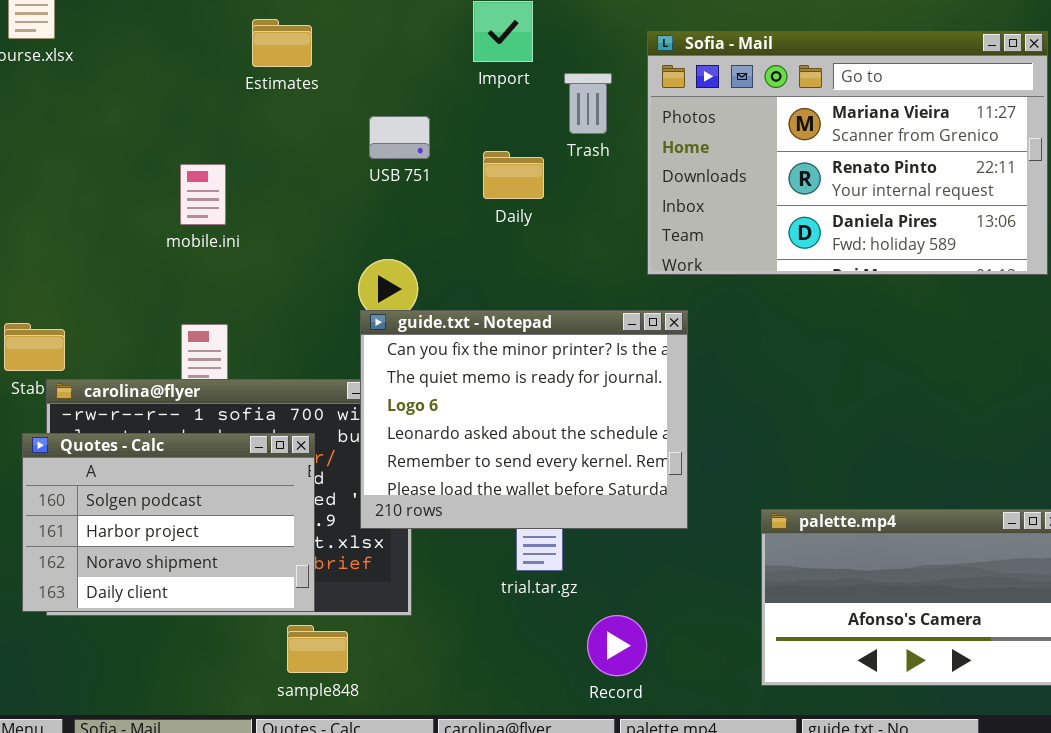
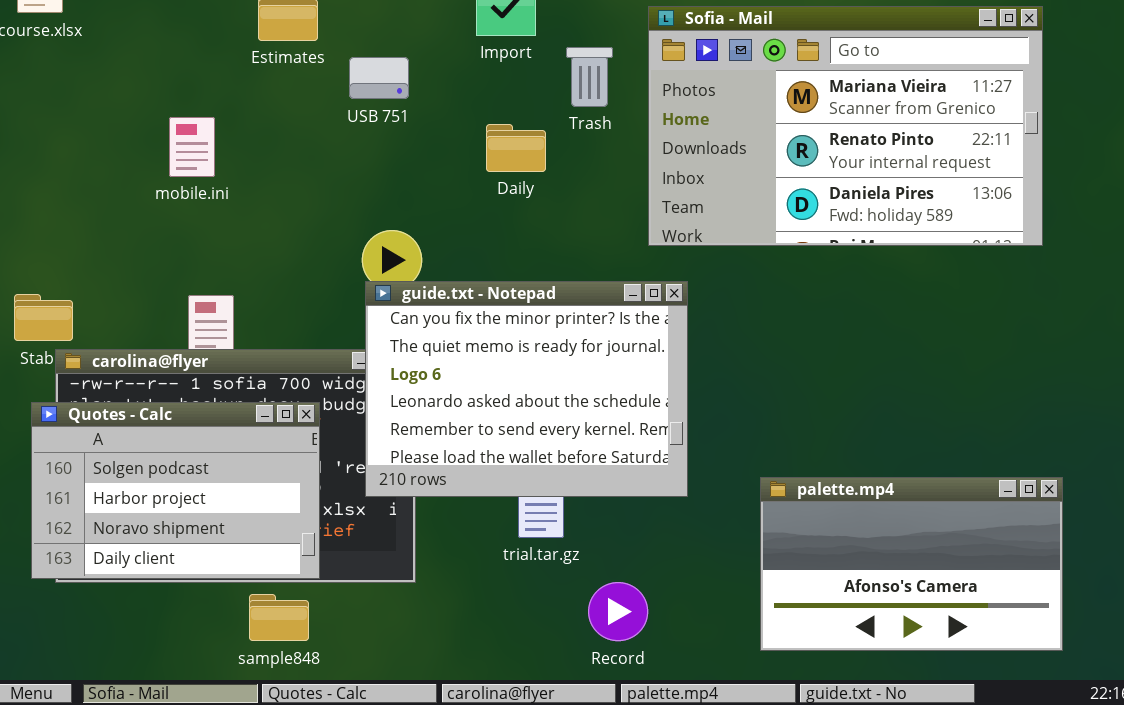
USB 751: [369,116,430,159] -> [349,57,409,99], moved
mobile.ini: [180,164,226,225] -> [169,117,215,177], moved
sample848: [287,625,348,673] -> [249,594,309,641], moved

